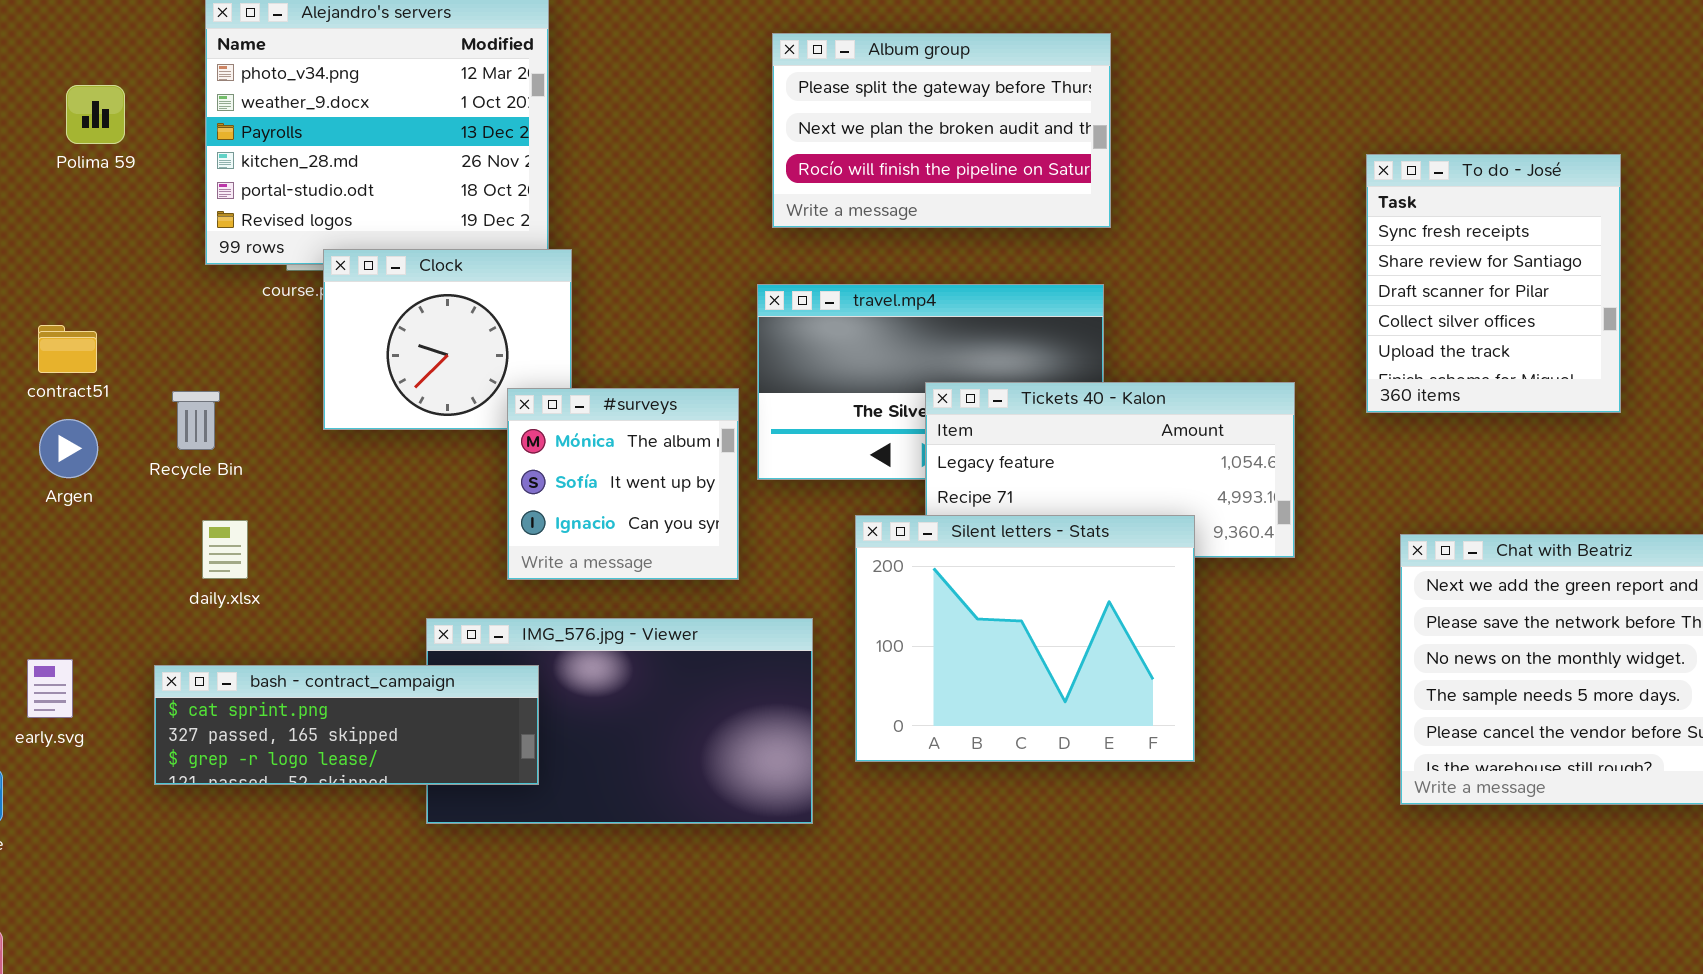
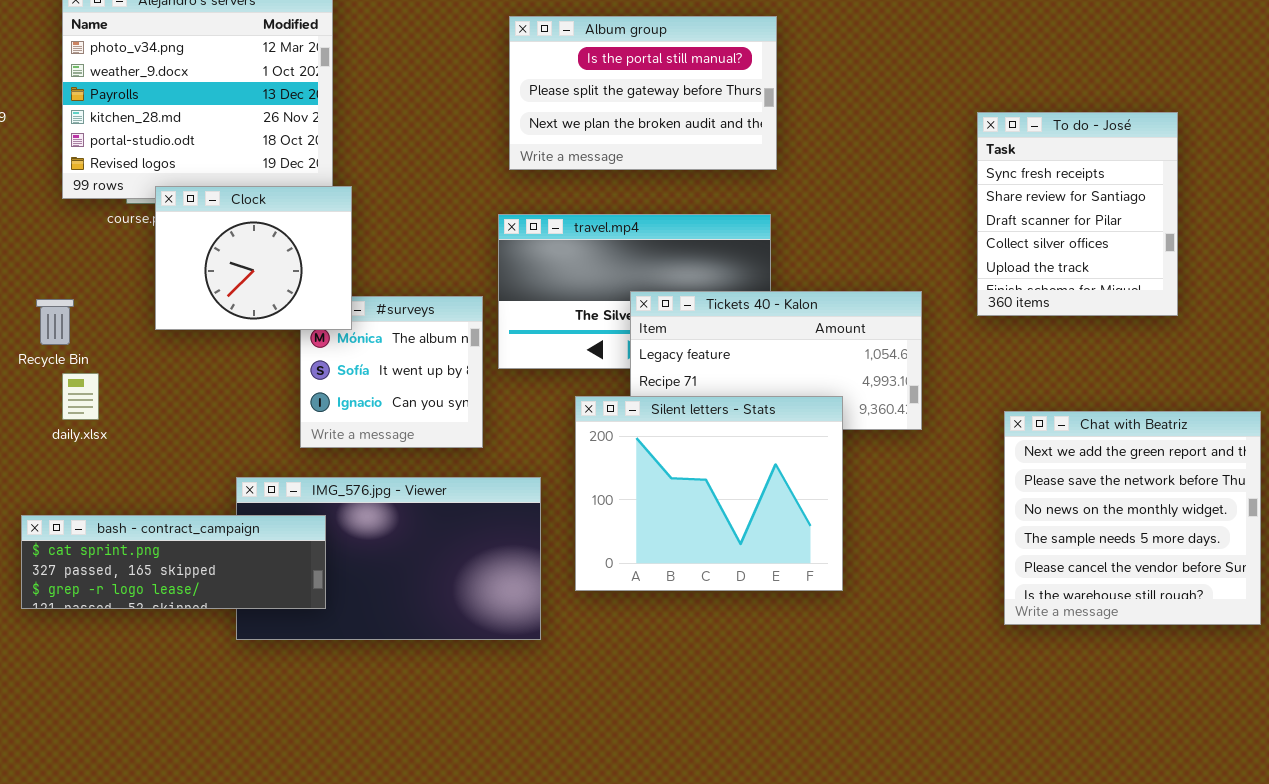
Album group: [772,33,1111,228] -> [509,16,777,170], scrolled up 1 row
Clock: [323,249,572,430] -> [155,186,352,330], raised
daily.xlsx: [202,520,248,579] -> [62,373,99,420], moved

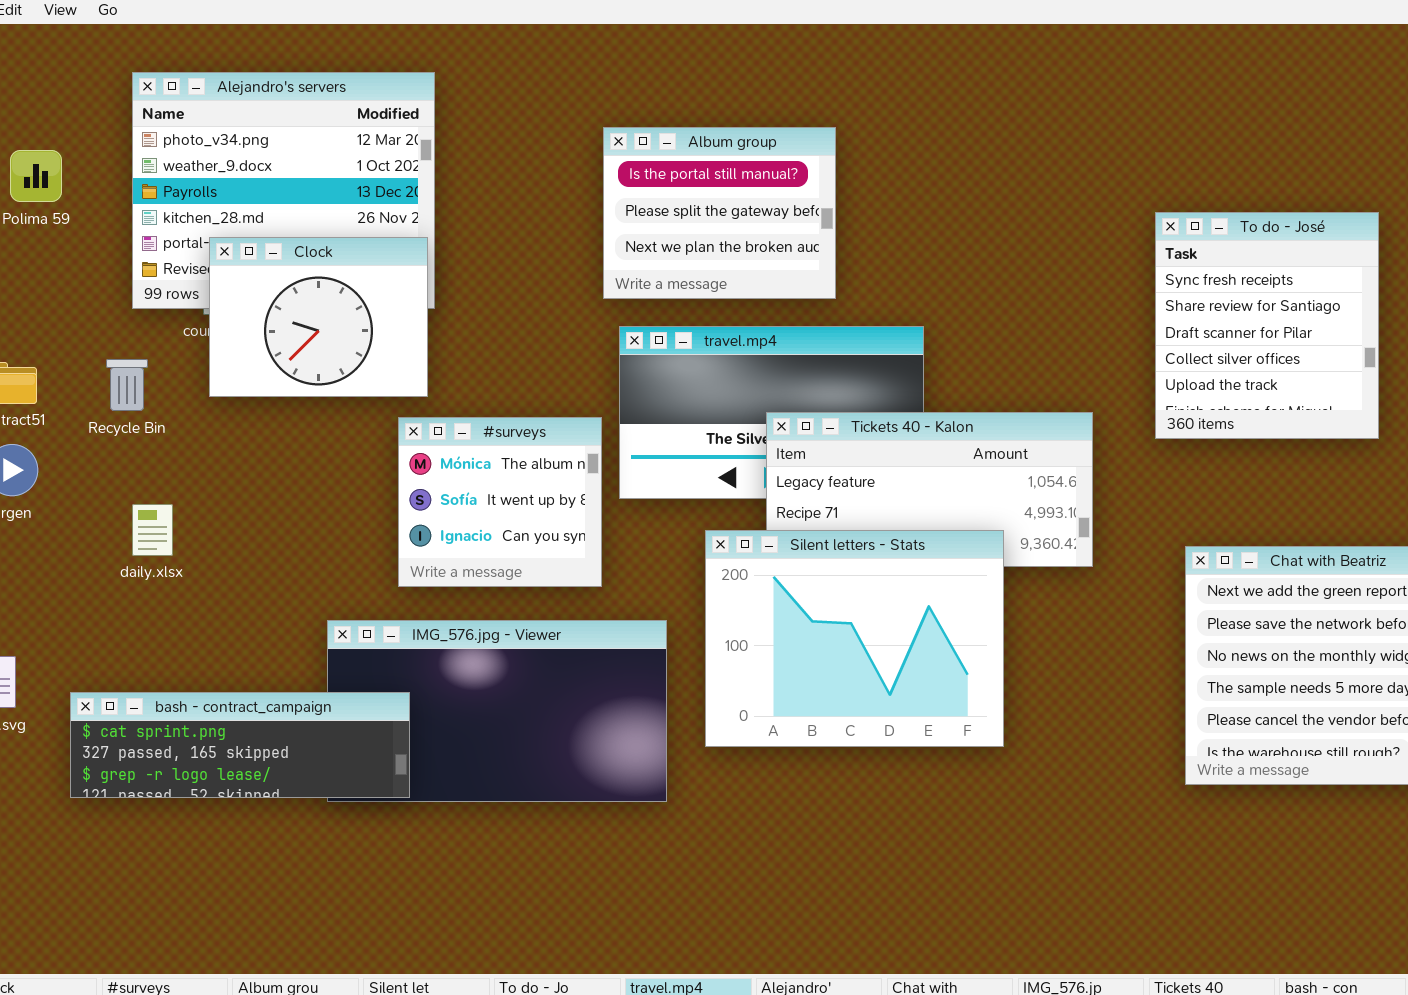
Album group: [509,16,777,170] -> [603,127,836,299], moved, resized
Clock: [155,186,352,330] -> [209,237,428,397], moved
Recycle Bin: [36,299,74,345] -> [106,359,148,411], moved
bash - contract_campaign: [21,515,326,609] -> [70,692,410,798], moved

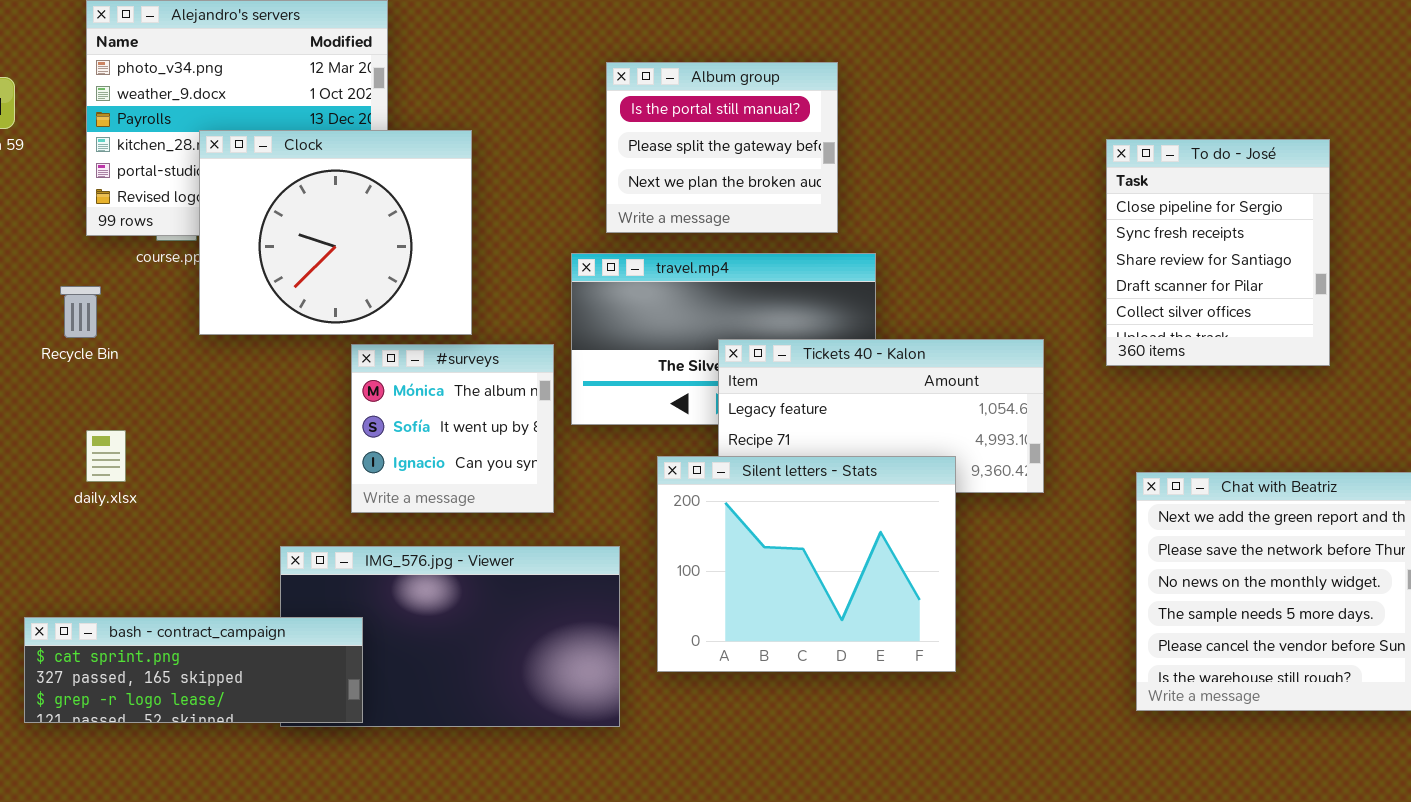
Album group: [603,127,836,299] -> [606,62,838,233], moved
To do - José: [1155,212,1379,439] -> [1106,139,1330,366], scrolled up 1 row
Clock: [209,237,428,397] -> [199,130,472,335], moved, resized

